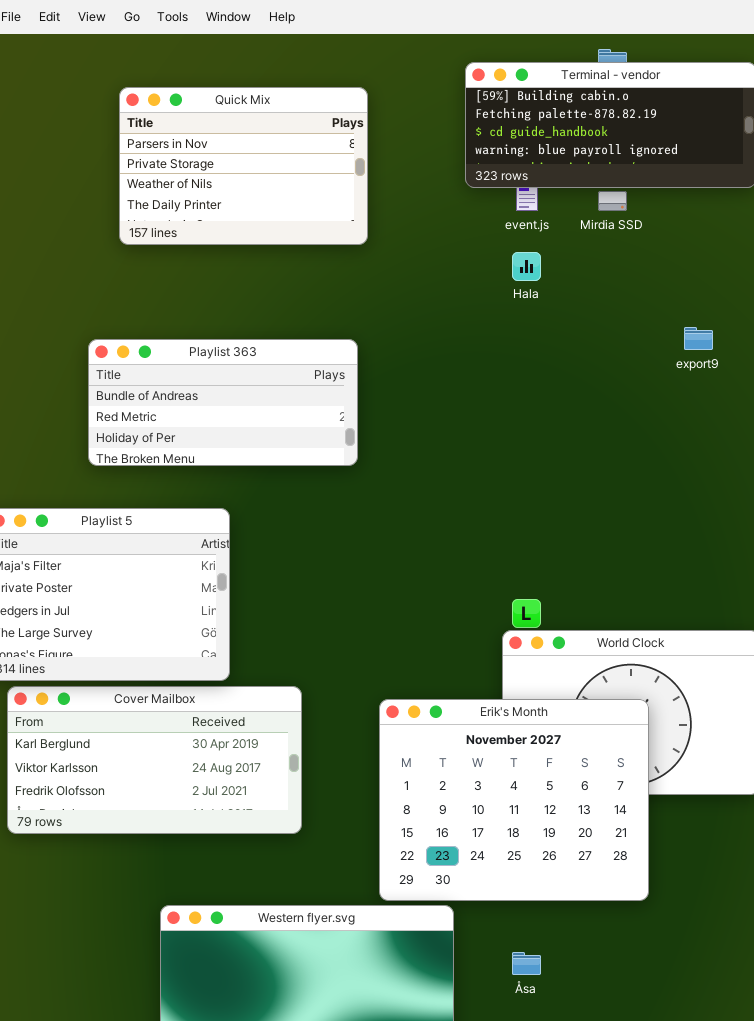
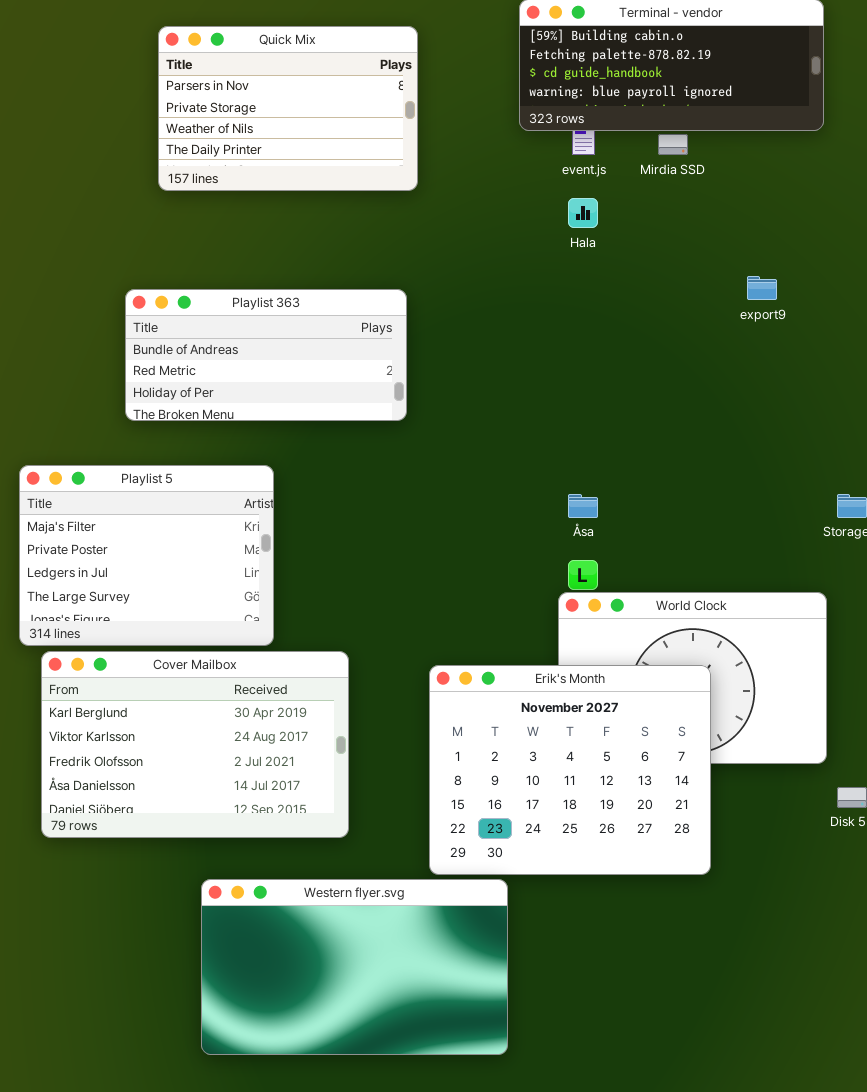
Cover Mailbox: [7,686,302,834] -> [41,651,349,838], resized
Åsa: [512,952,541,975] -> [568,494,598,518], moved

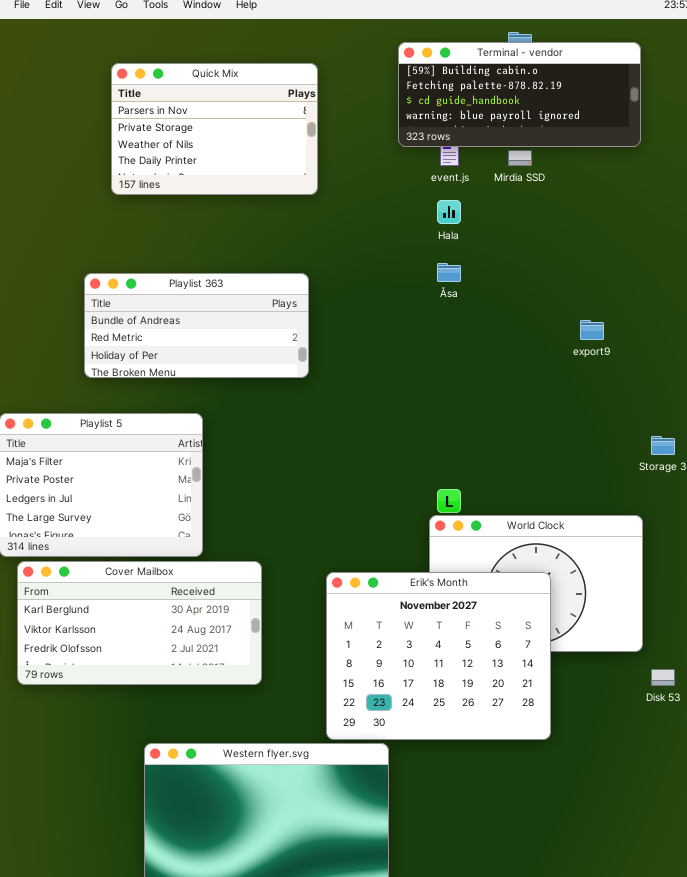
export9: [747,276,777,300] -> [580,320,604,340], moved
Åsa: [568,494,598,518] -> [437,263,461,282], moved
Cover Mailbox: [41,651,349,838] -> [17,561,262,685], resized

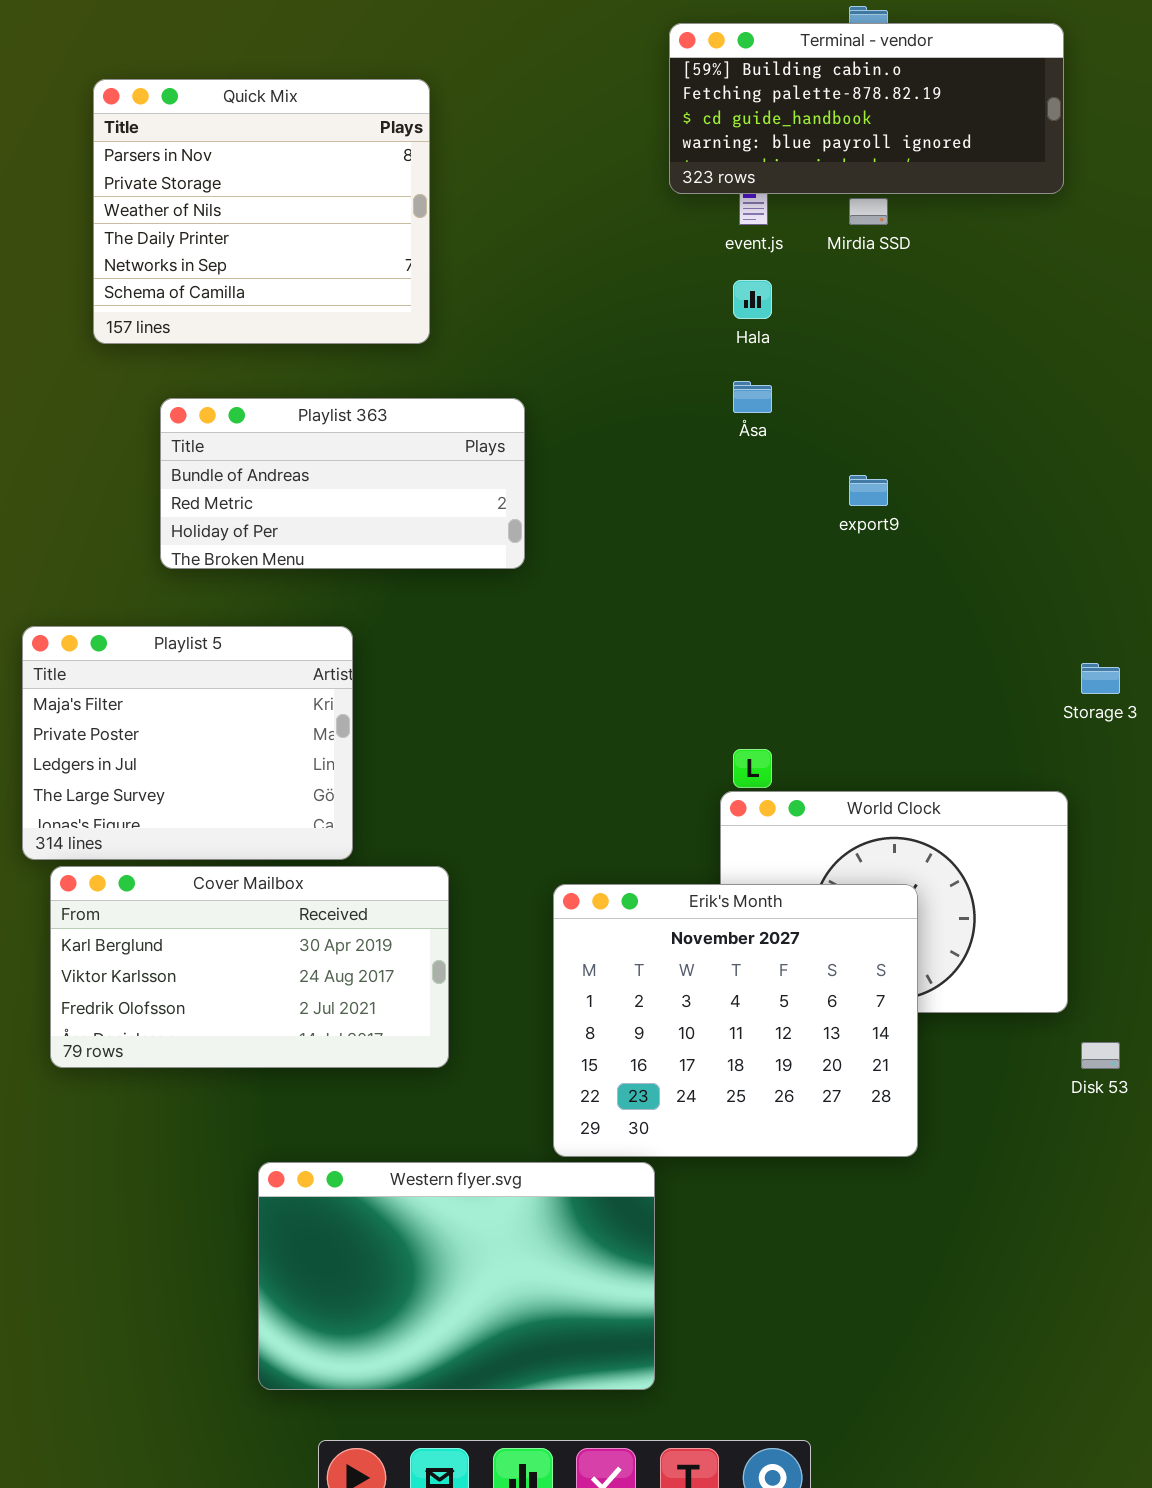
Quick Mix: [111,63,318,195] -> [93,79,430,344], moved, resized
export9: [580,320,604,340] -> [849,475,888,506], moved

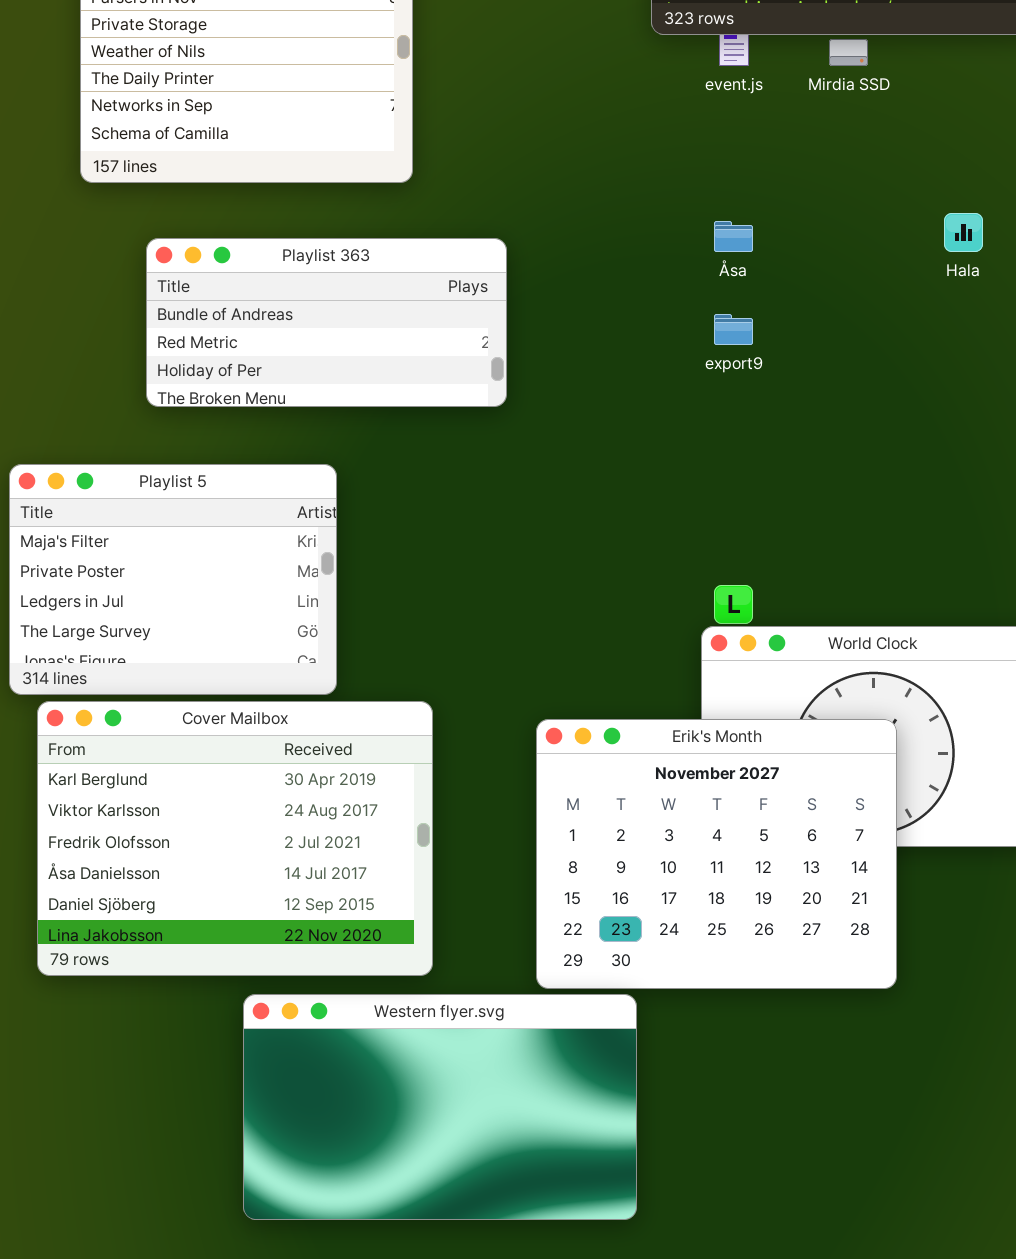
Hala: [733,280,772,319] -> [944,213,983,252], moved
export9: [849,475,888,506] -> [714,314,753,345], moved
Cover Mailbox: [50,866,449,1068] -> [37,701,433,976], resized

